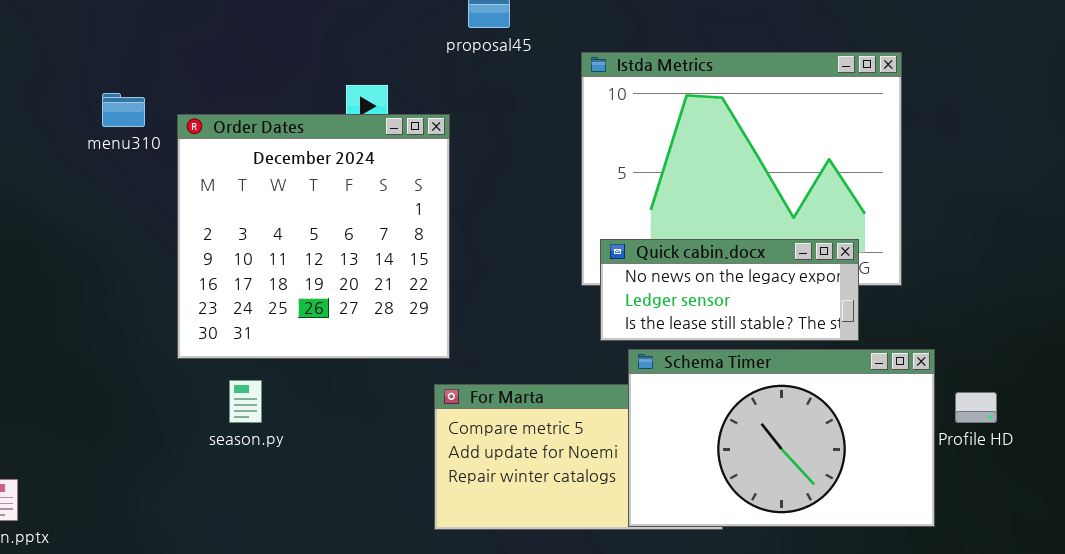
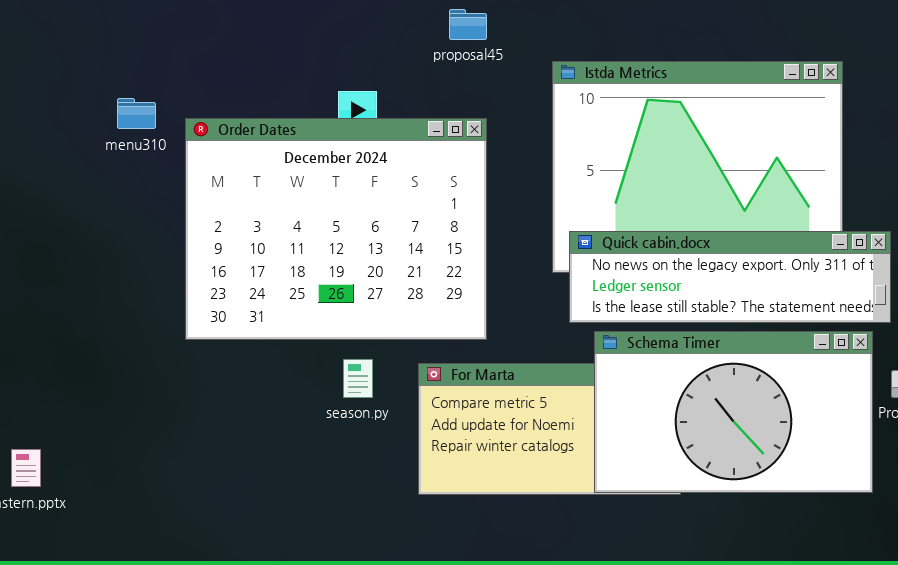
Order Dates: [177,114,450,359] -> [185,118,487,340], resized
Quick cabin.docx: [600,239,859,341] -> [569,231,891,323], resized
season.py: [229,380,262,423] -> [343,359,373,398], moved

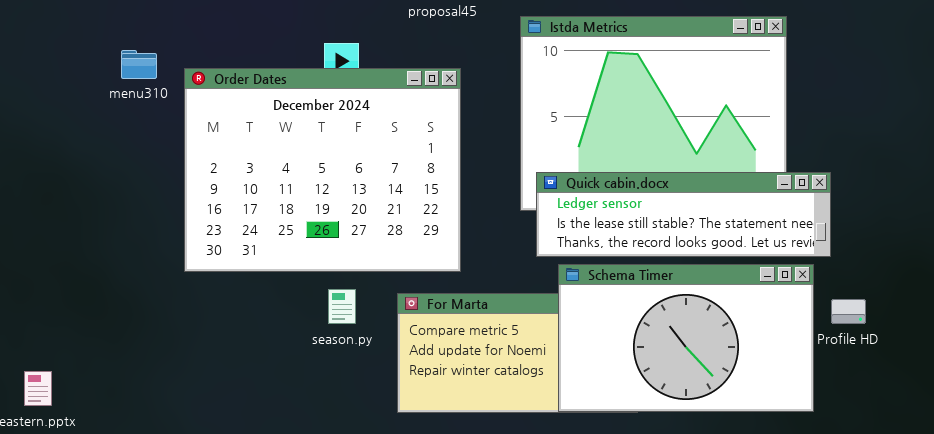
Quick cabin.docx: [569,231,891,323] -> [536,172,831,257], scrolled down 1 row

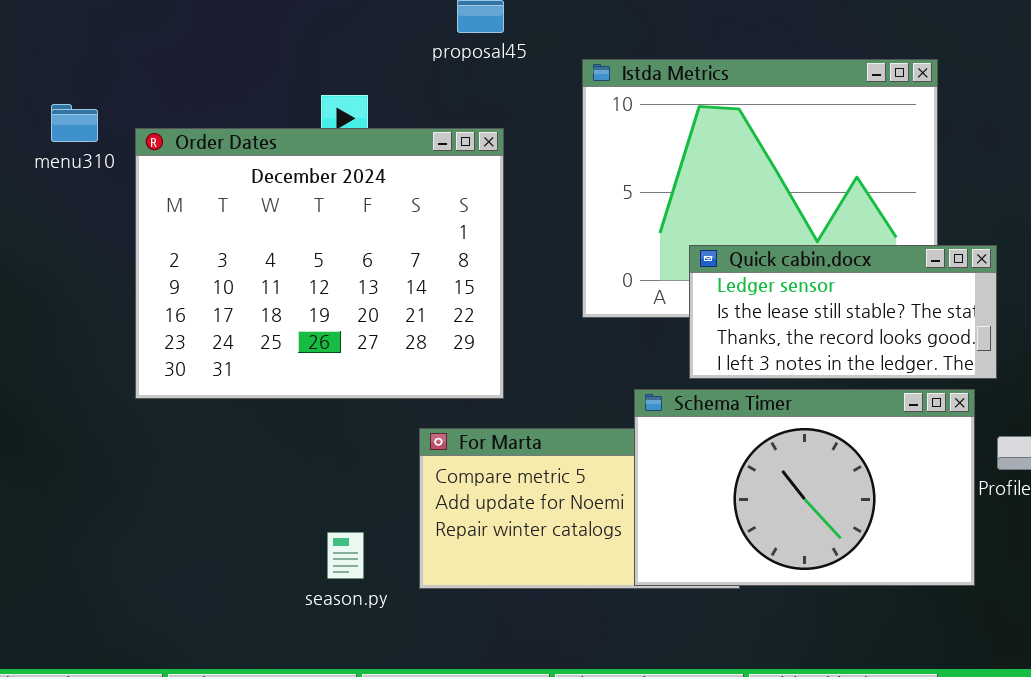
Quick cabin.docx: [536,172,831,257] -> [689,245,997,379], resized
season.py: [328,289,356,324] -> [327,532,364,579], moved

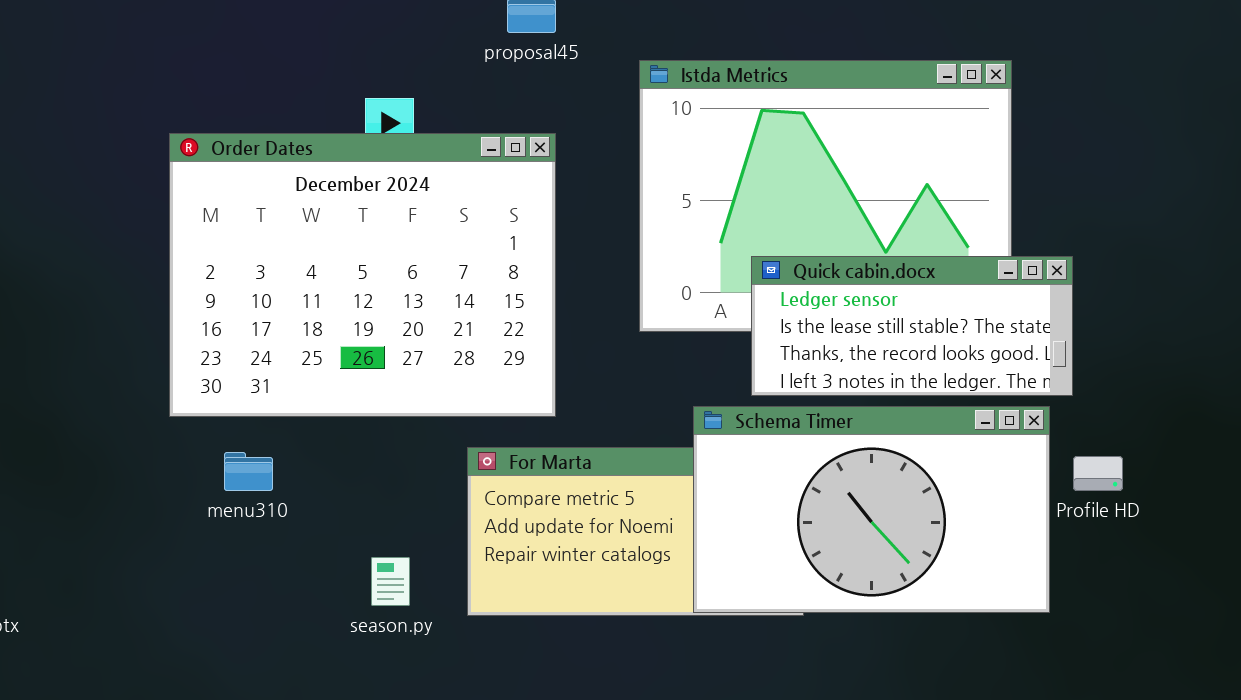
menu310: [51,104,98,142] -> [224,452,273,491], moved

